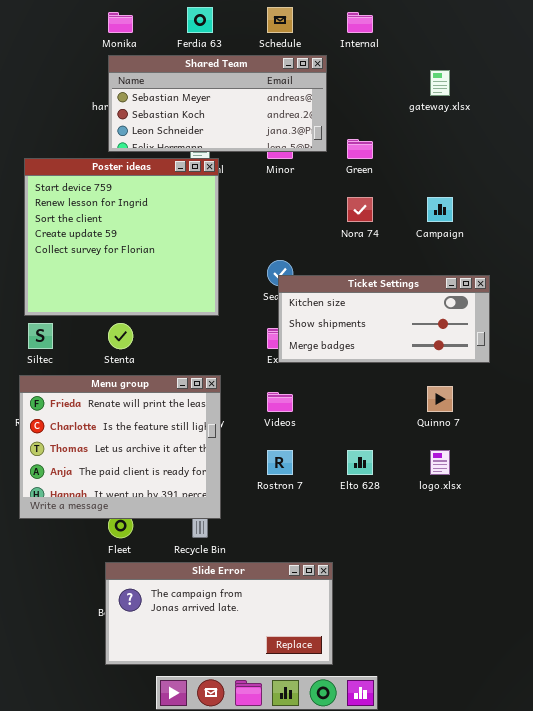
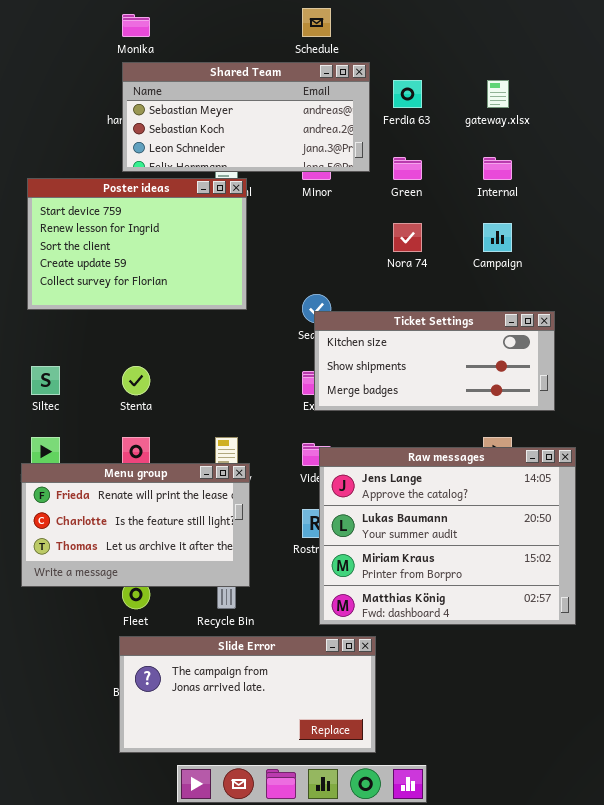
Ferdia 63: [187,7,213,33] -> [393,80,422,108], moved
Internal: [347,12,373,33] -> [483,157,512,180], moved
Poster ideas: [24,158,219,316] -> [27,178,247,310], resized
Menu group: [19,375,221,519] -> [21,463,250,587], resized
Raw messages: none -> [319,447,576,625], opened

